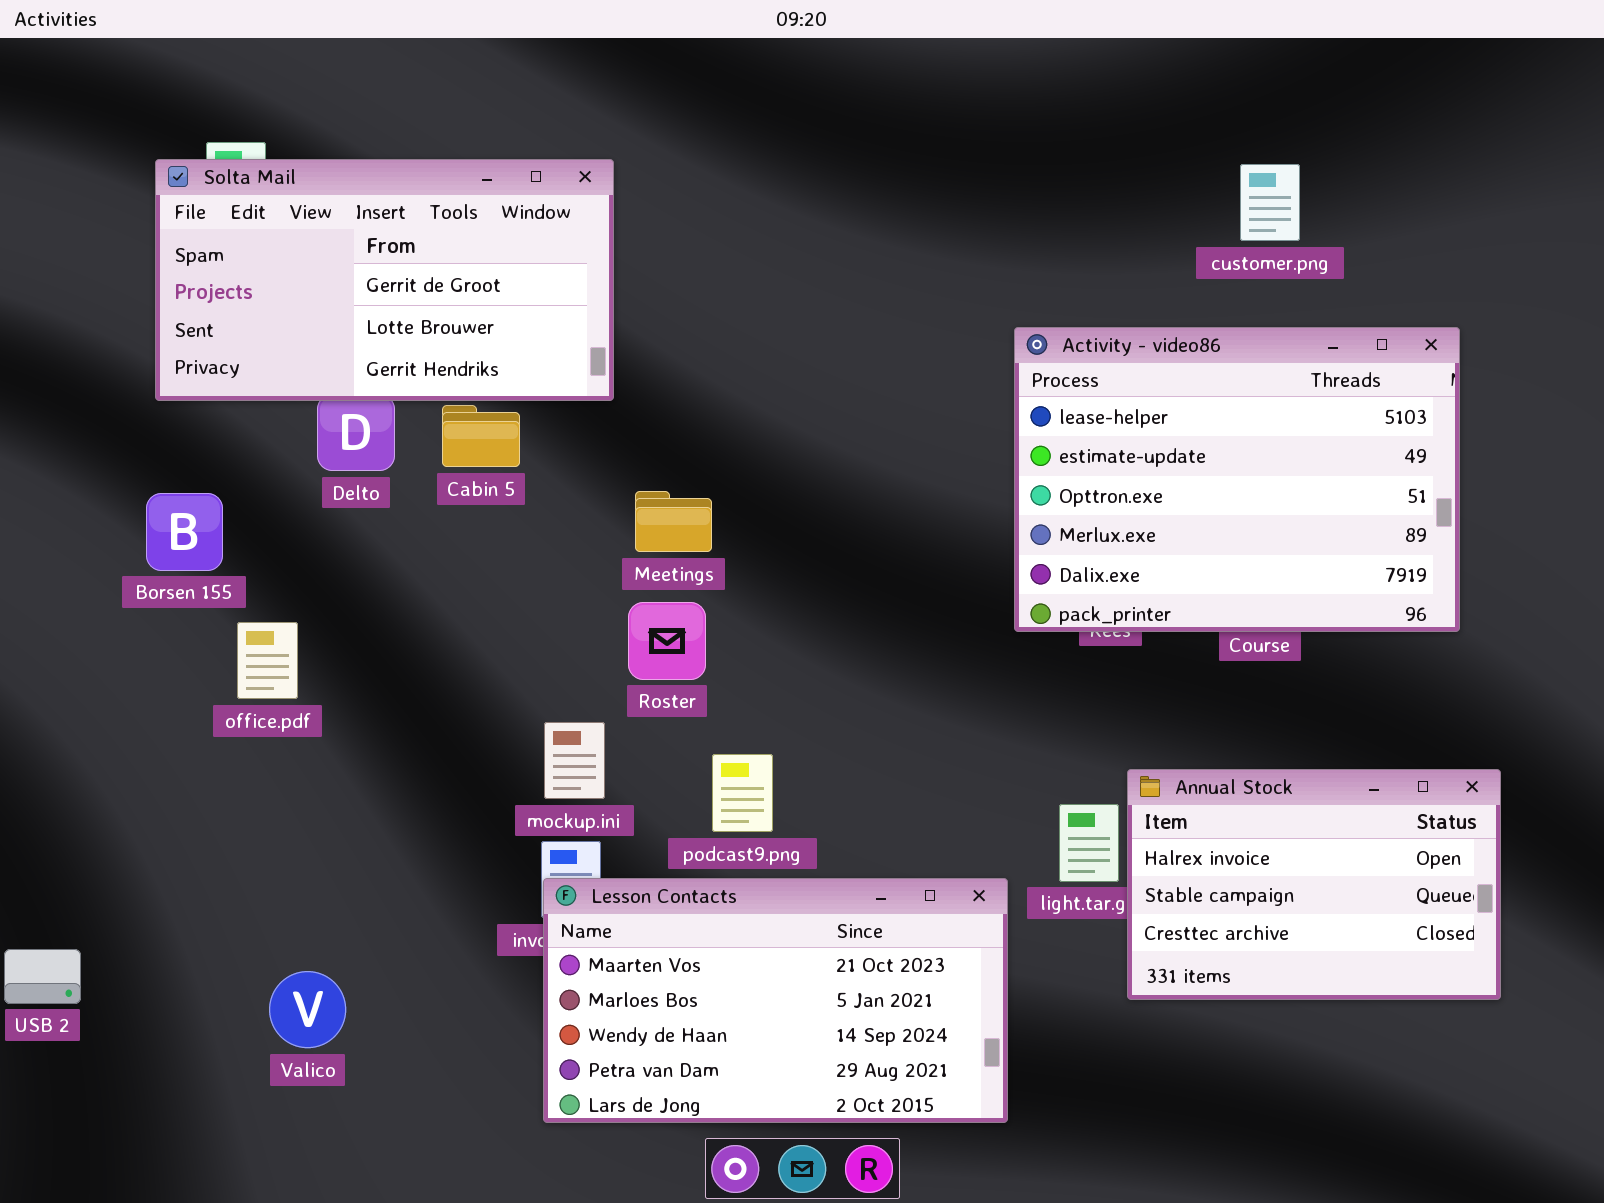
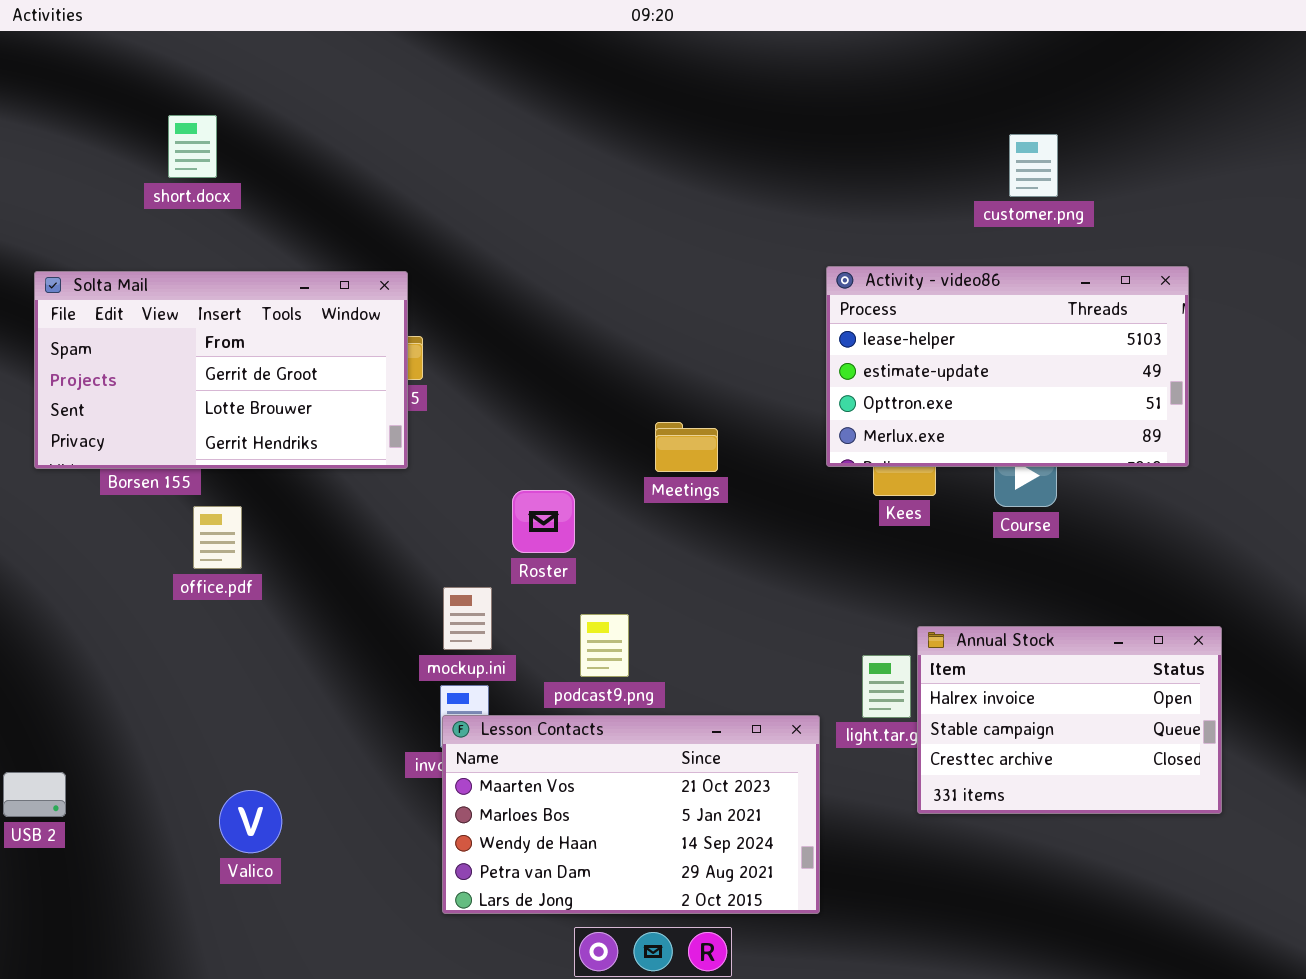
Solta Mail: [155,159,614,401] -> [34,271,408,469], moved
Activity - video86: [1014,327,1460,632] -> [826,266,1189,467], resized
Meetings: [635,491,712,552] -> [655,422,718,472], moved

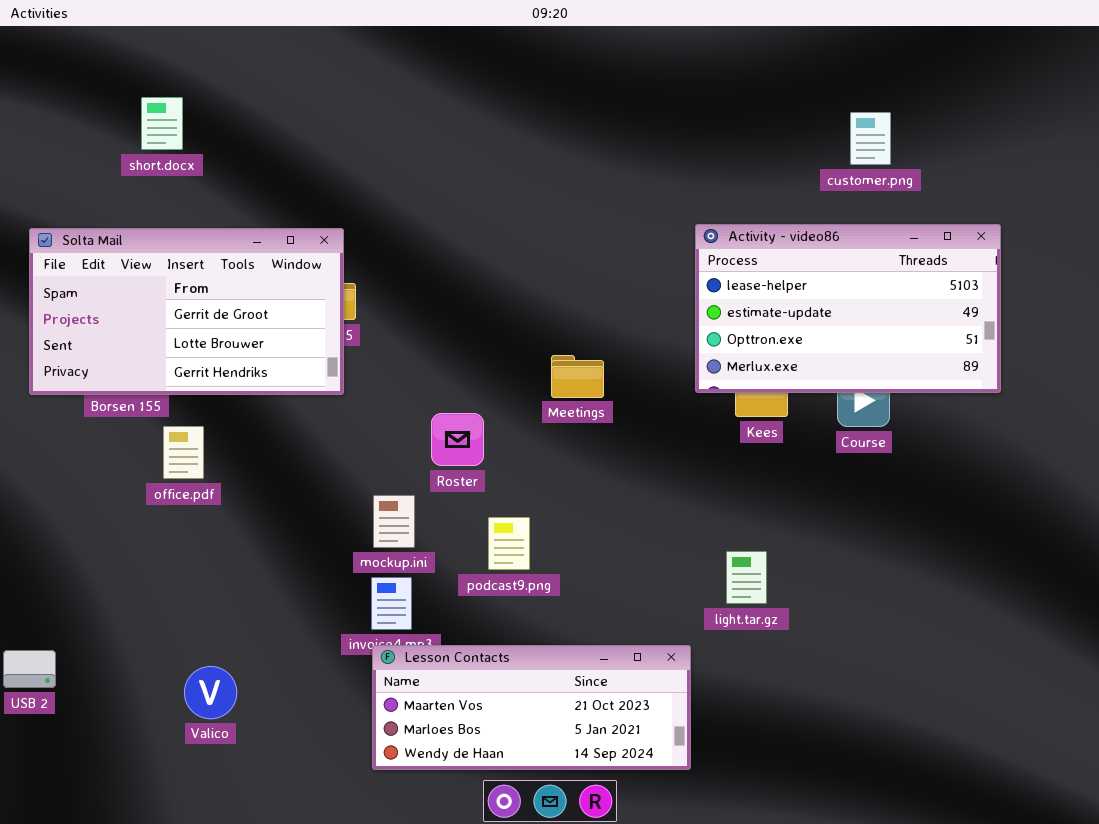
Annual Stock: [917,626,1222,814] -> none, closed
Lesson Contacts: [442,715,820,914] -> [372,645,691,770], resized

